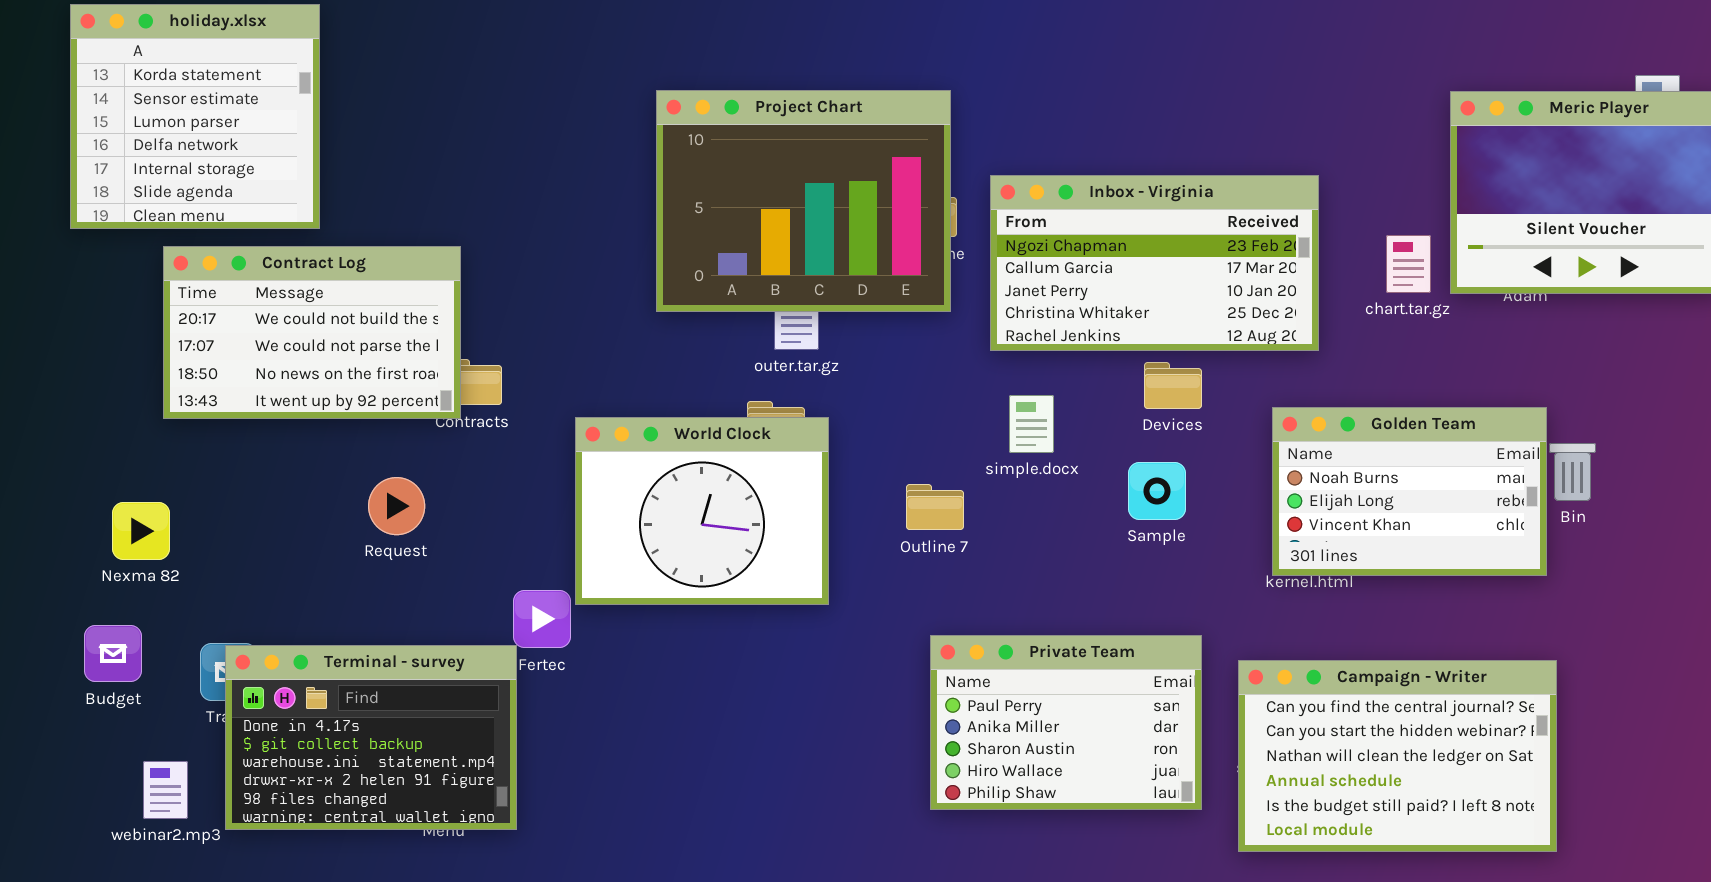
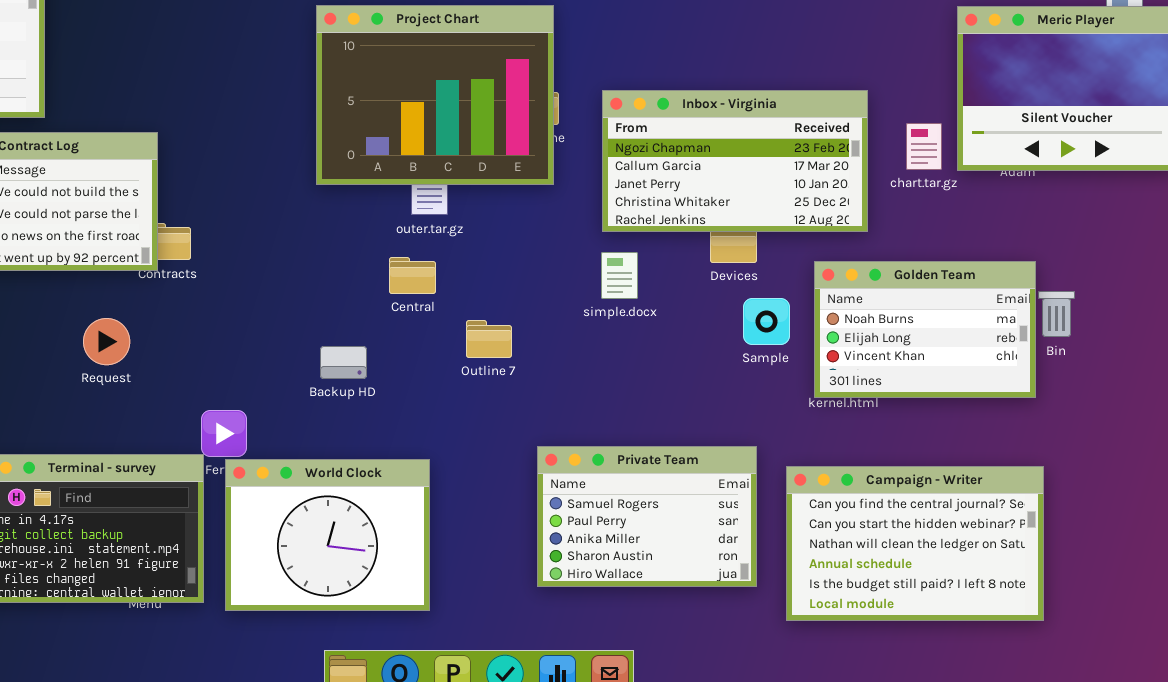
Inbox - Virginia: [990,175,1319,351] -> [602,90,868,232], moved
World Clock: [575,417,829,605] -> [225,459,430,611], moved
Sample: [1128,462,1186,520] -> [743,298,790,345], moved
Outline 7: [906,484,964,530] -> [466,320,512,358], moved
Private Team: [930,635,1202,810] -> [537,446,757,587], scrolled up 1 row

